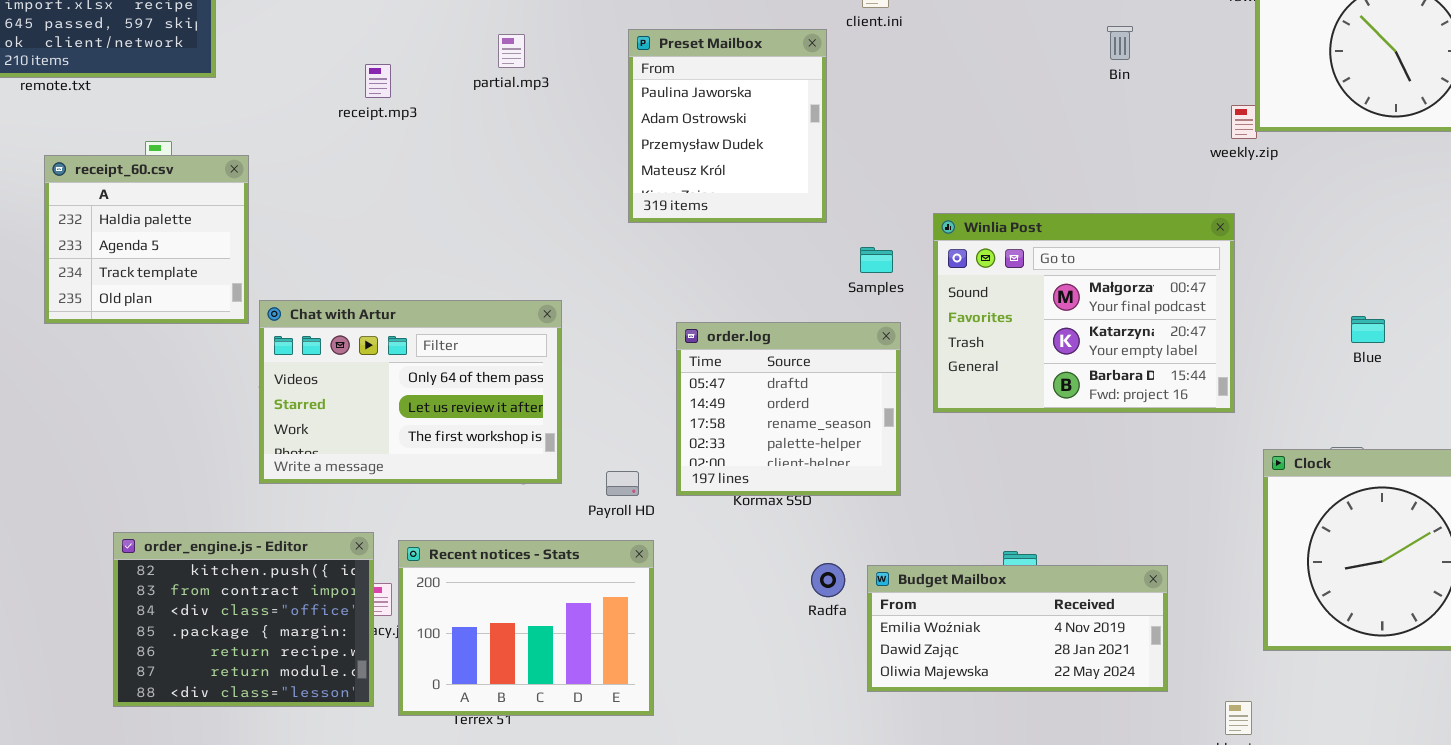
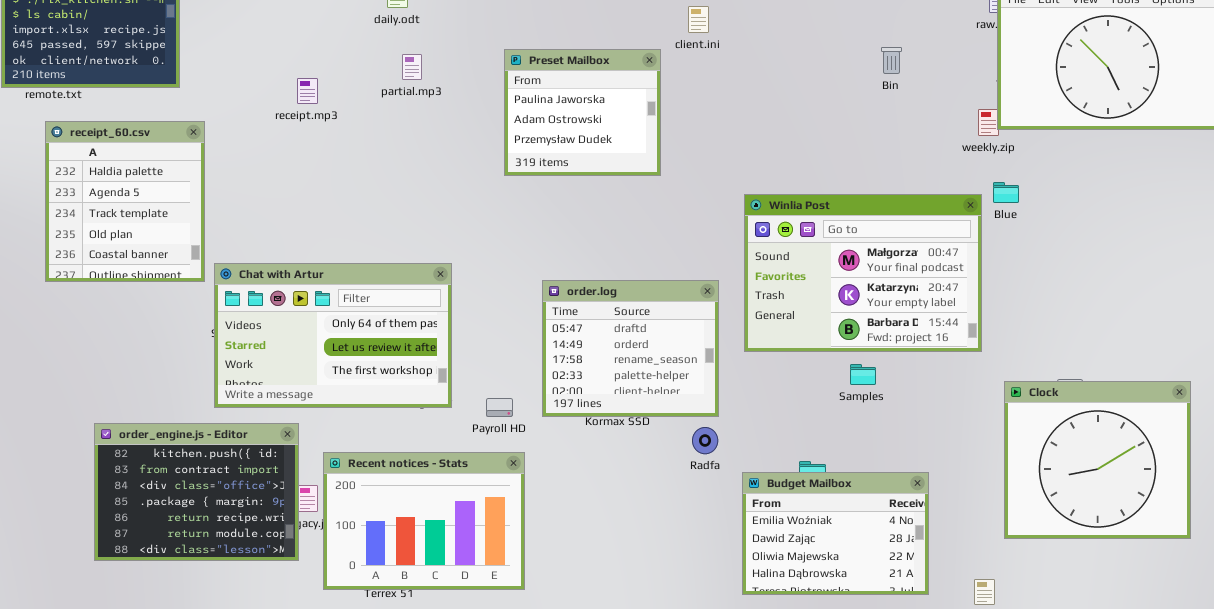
Preset Mailbox: [628,29,827,223] -> [504,49,661,176], resized
receipt_60.csv: [44,155,249,324] -> [45,121,205,282], resized
Samples: [860,247,893,273] -> [850,364,876,385], moved
Blue: [1351,316,1385,343] -> [993,182,1019,203], moved
order_engine.js - Editor: [113,532,374,707] -> [94,423,299,561], moved
Radfa: [811,563,845,597] -> [692,427,718,454], moved
Budget Mailbox: [867,565,1168,692] -> [742,472,929,595], resized

